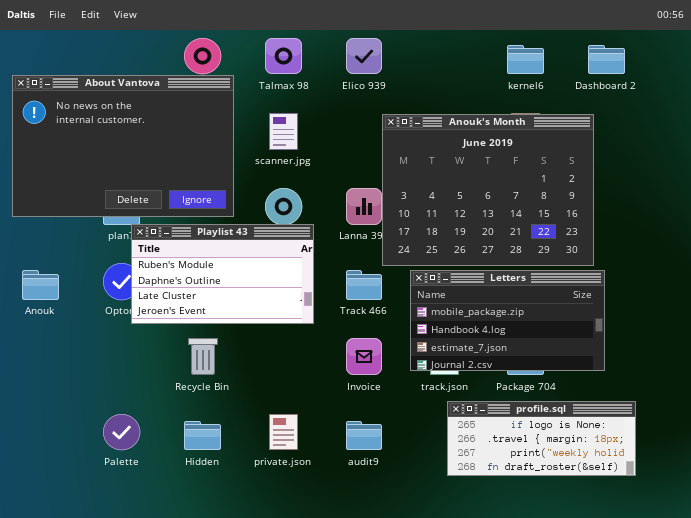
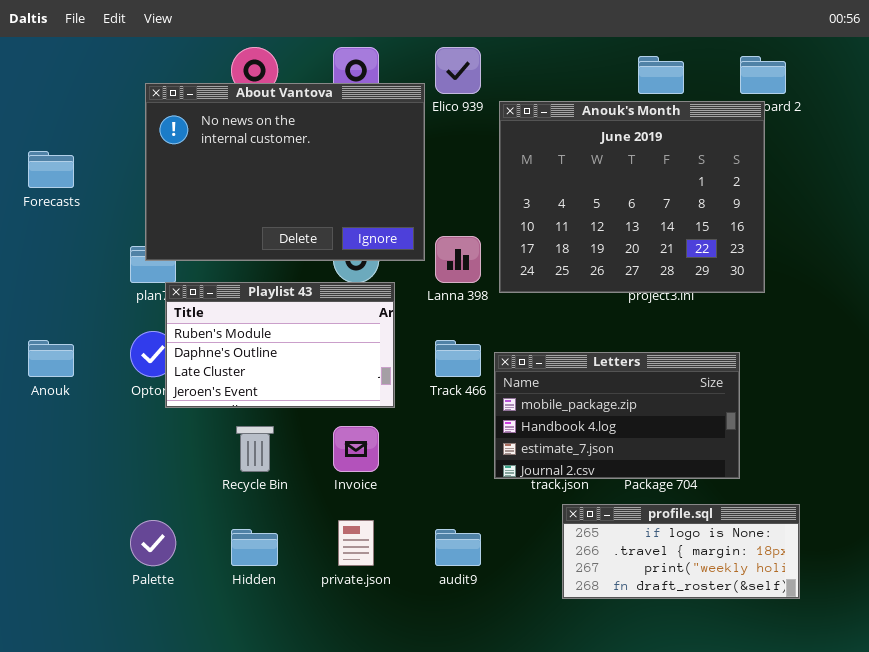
About Vantova: [12,75,234,217] -> [145,83,425,261], moved
Anouk's Month: [382,114,594,266] -> [499,101,765,293], moved
Letters: [410,270,605,371] -> [494,352,740,479], moved
Invoice: [346,338,382,375] -> [333,426,379,472], moved

